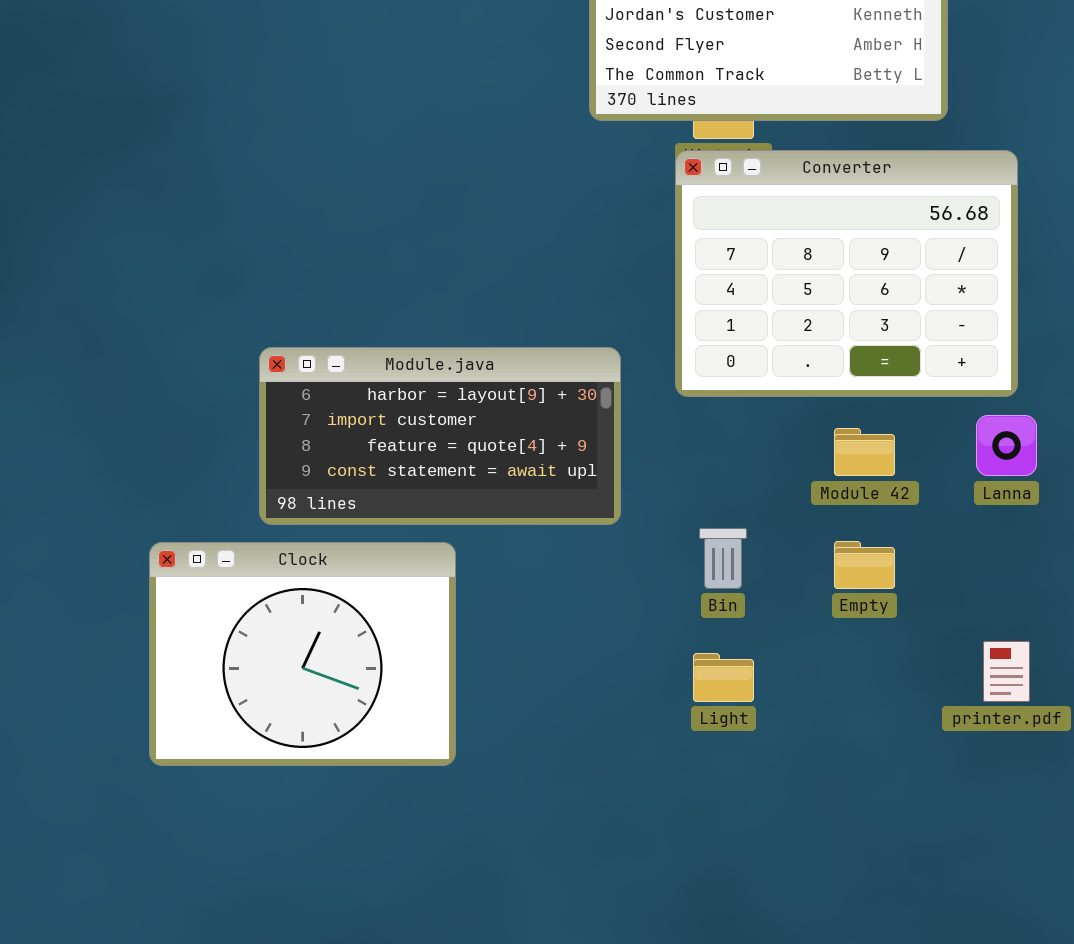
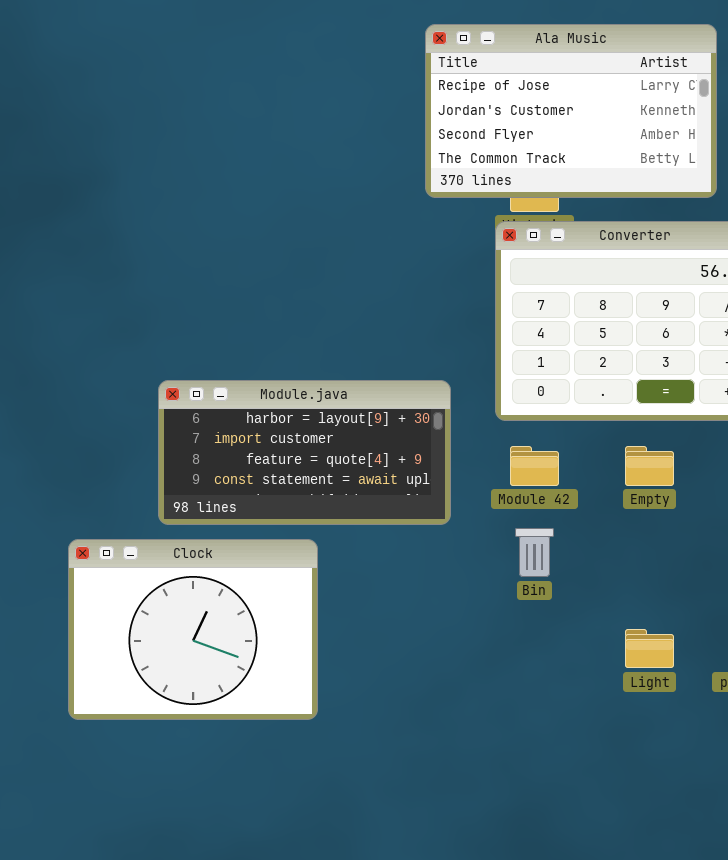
Module 42: [834,428,895,476] -> [510,446,559,486], moved
Empty: [834,541,895,589] -> [625,446,674,486], moved
Light: [693,653,754,702] -> [625,629,674,668], moved

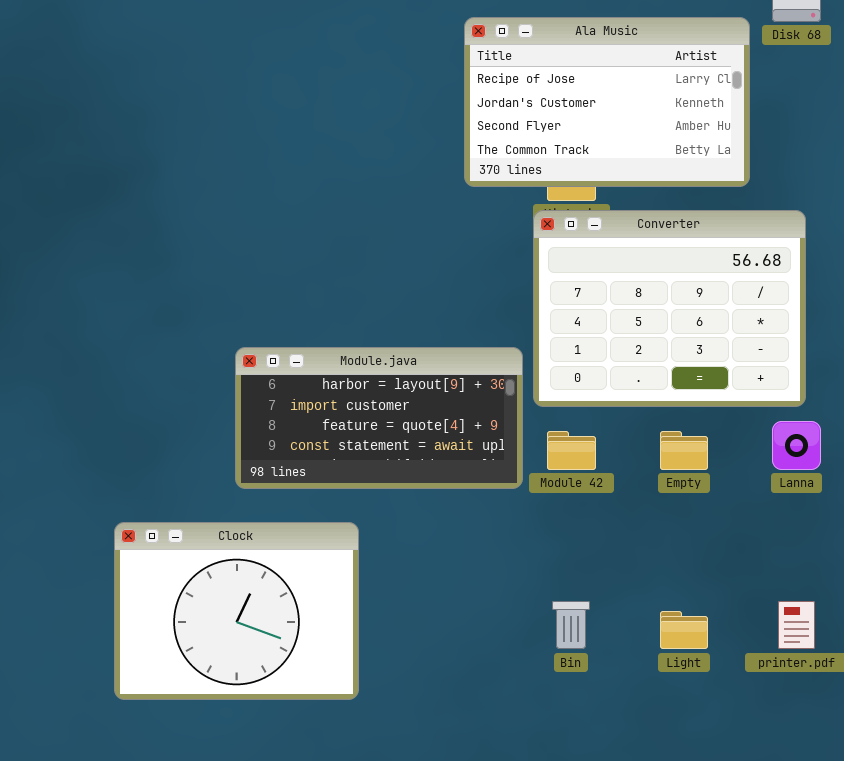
Module.java: [158,380,451,525] -> [235,347,523,489], moved
Bin: [515,528,554,577] -> [552,601,590,649], moved

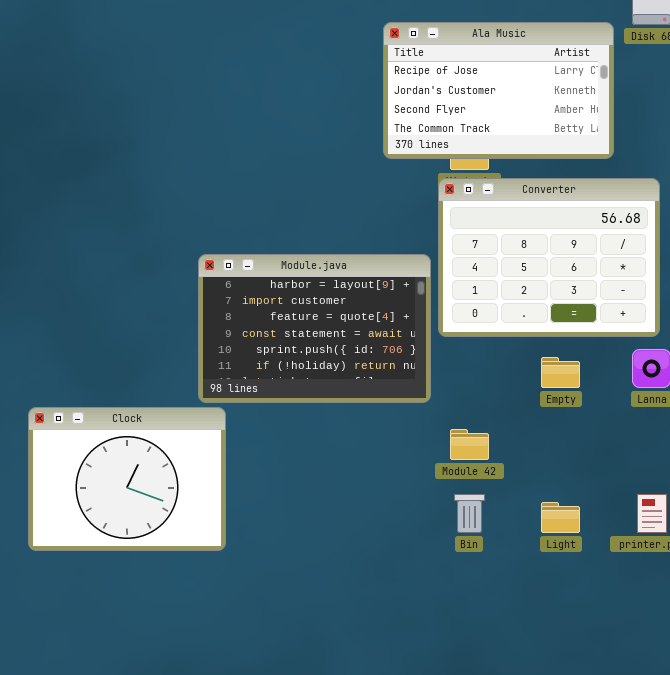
Module.java: [235,347,523,489] -> [198,254,431,403], resized
Module 42: [547,431,596,470] -> [450,429,489,460], moved
Clock: [114,522,359,700] -> [28,407,226,551], moved

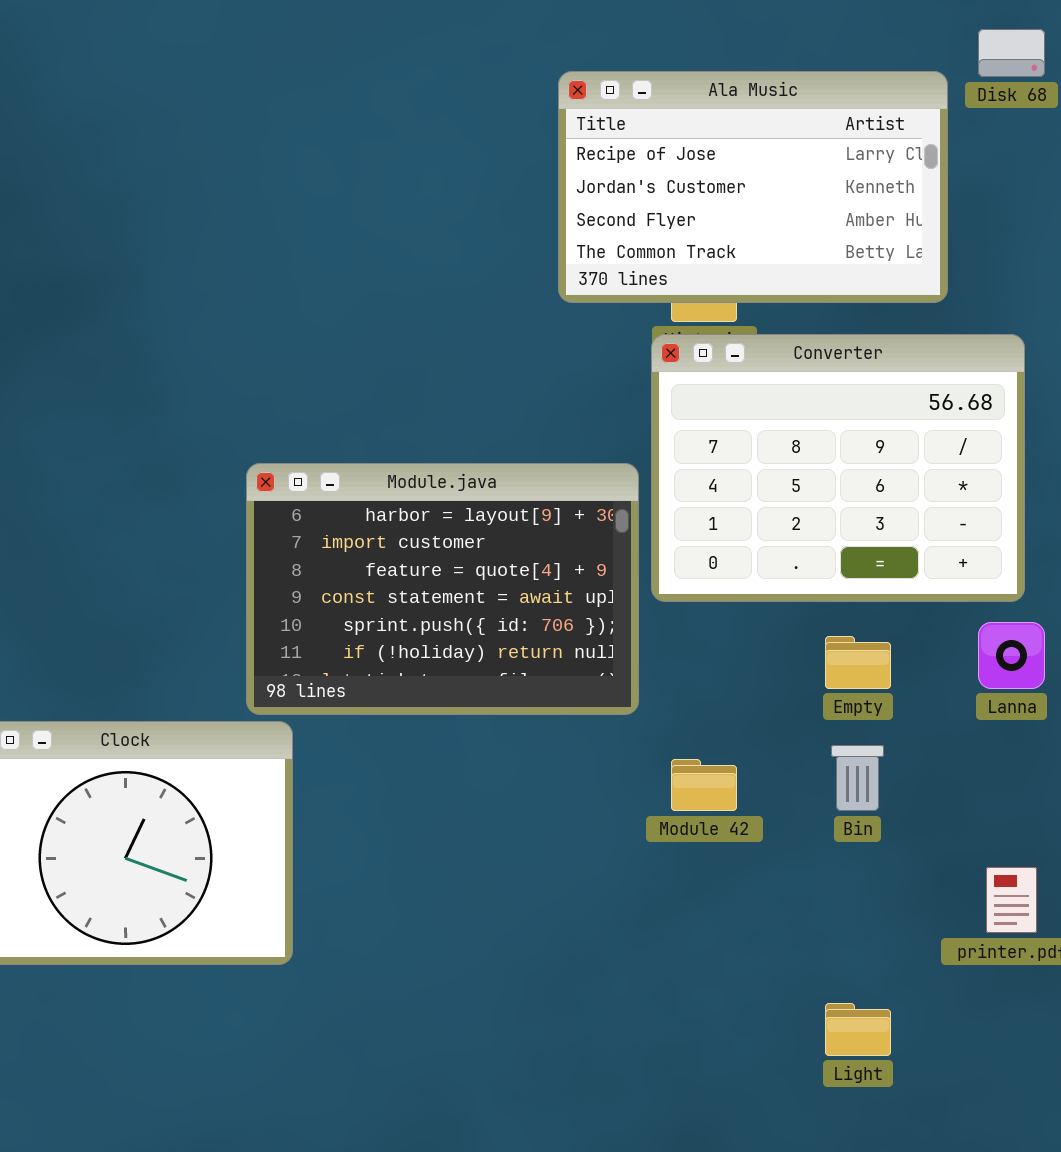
Bin: [454,494,485,533] -> [831,745,884,811], moved
Light: [541,502,580,533] -> [825,1003,891,1056], moved

